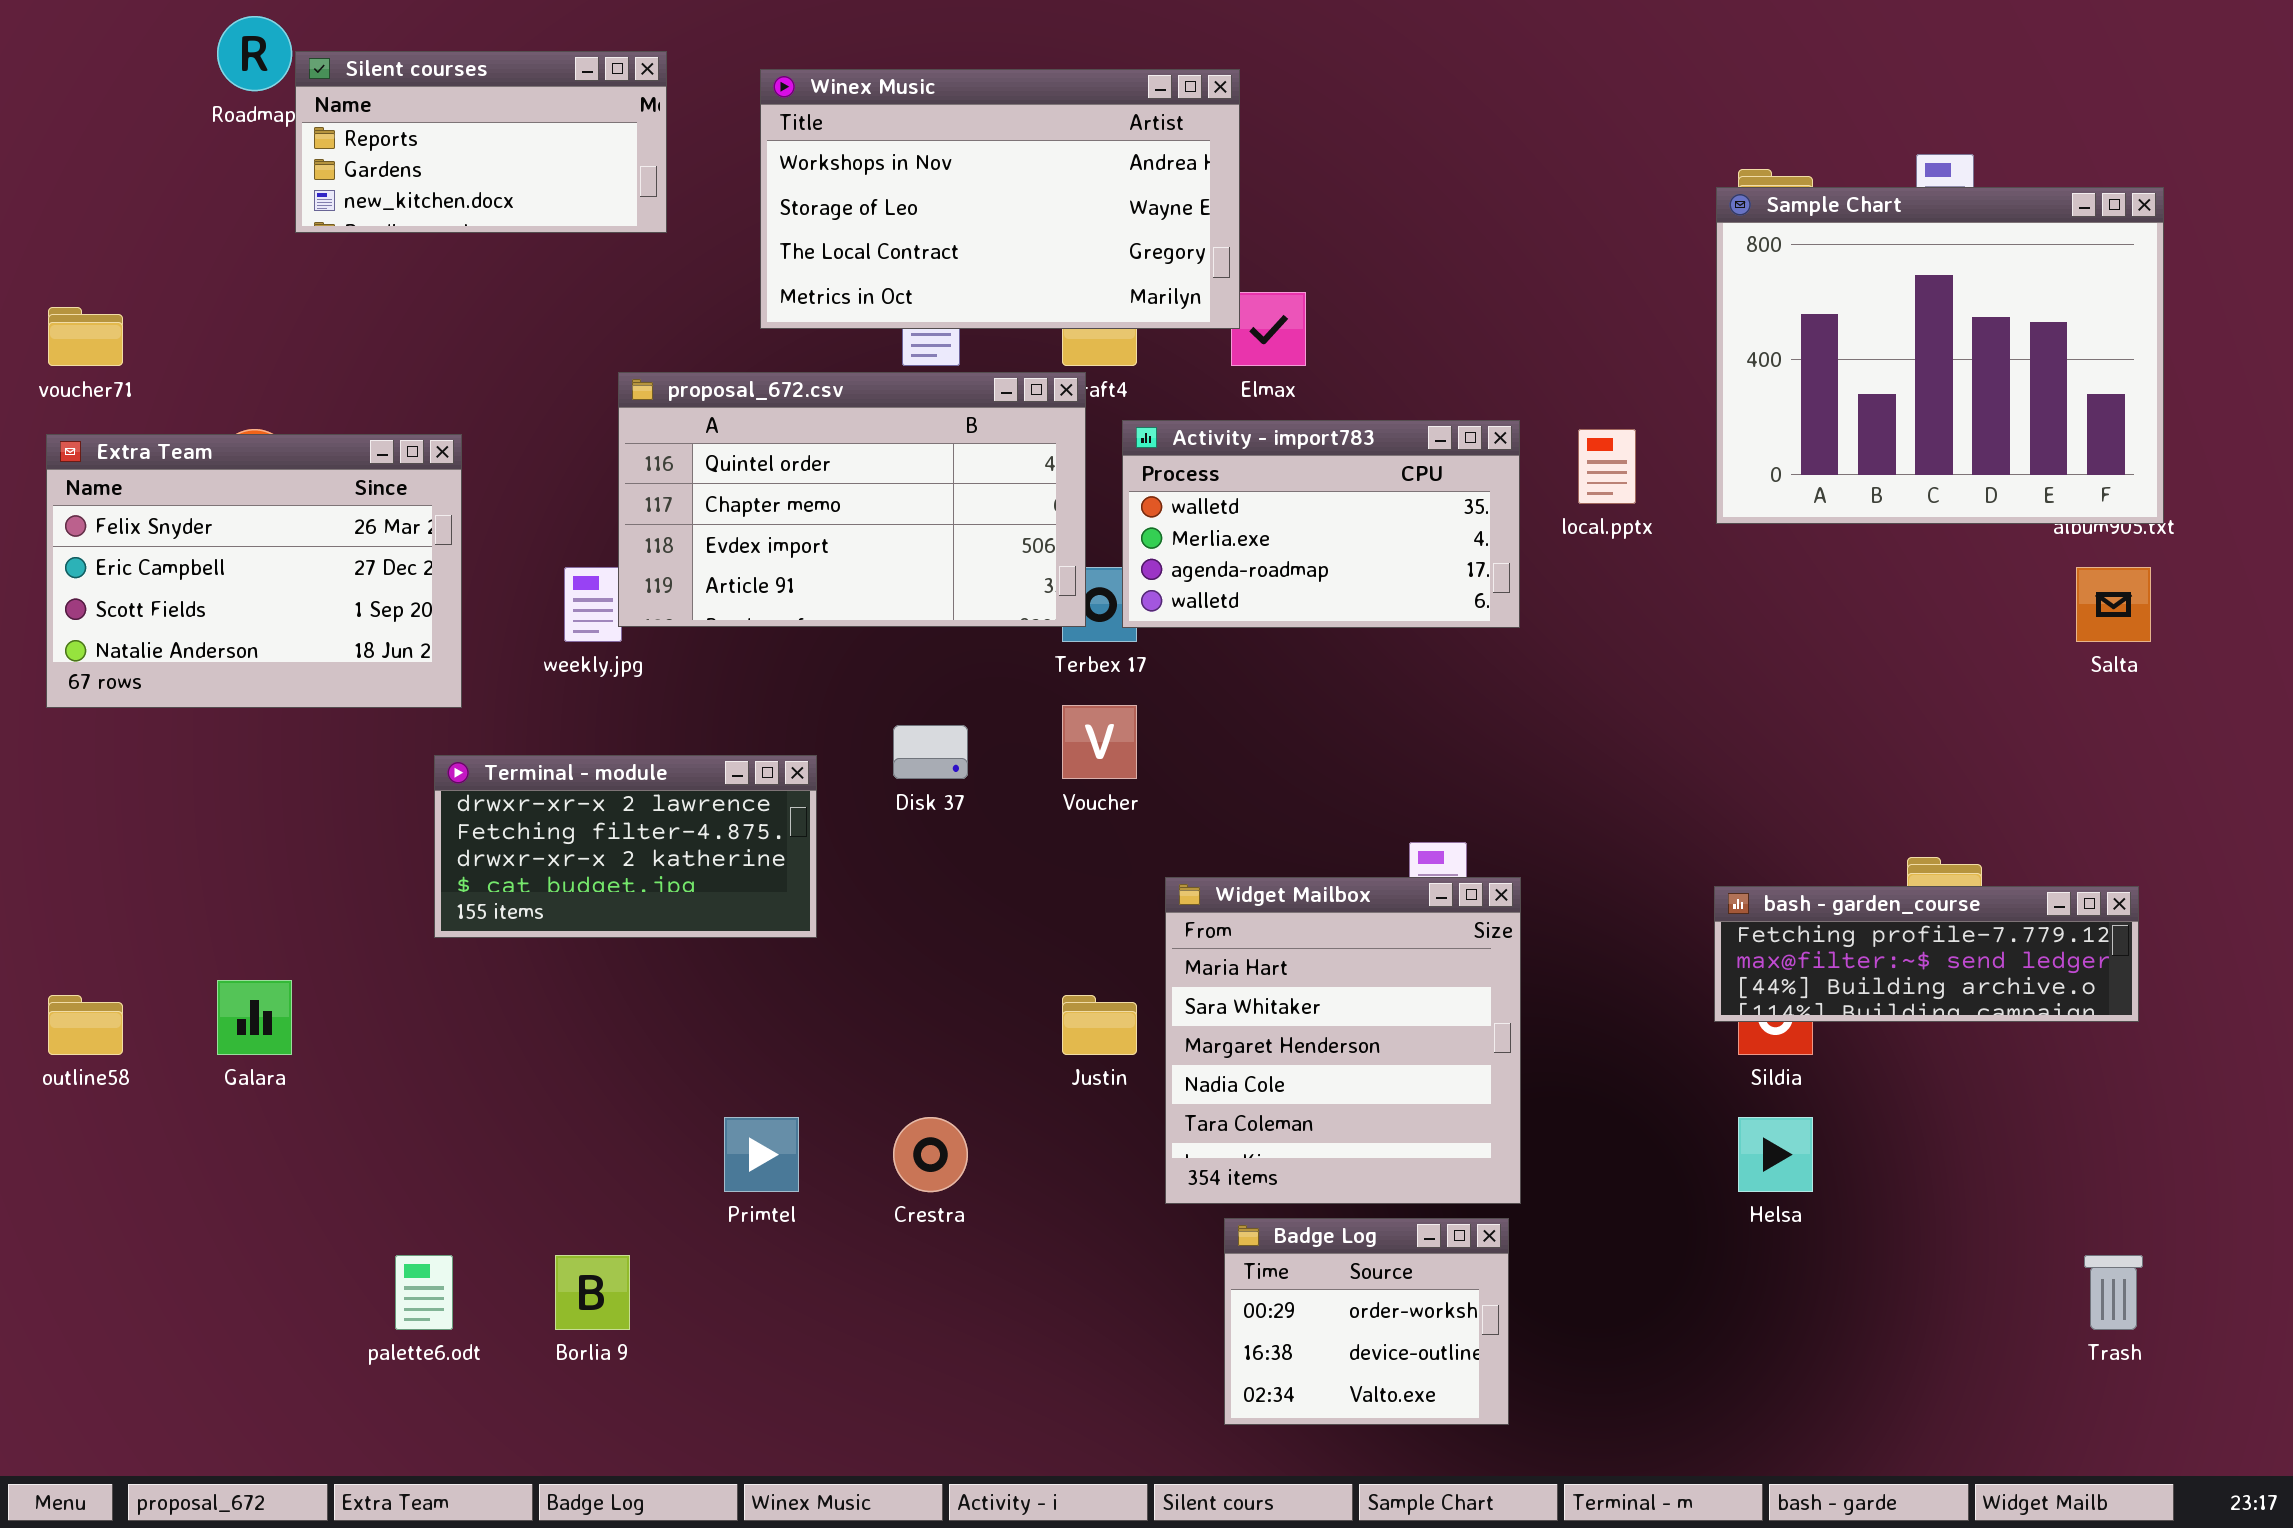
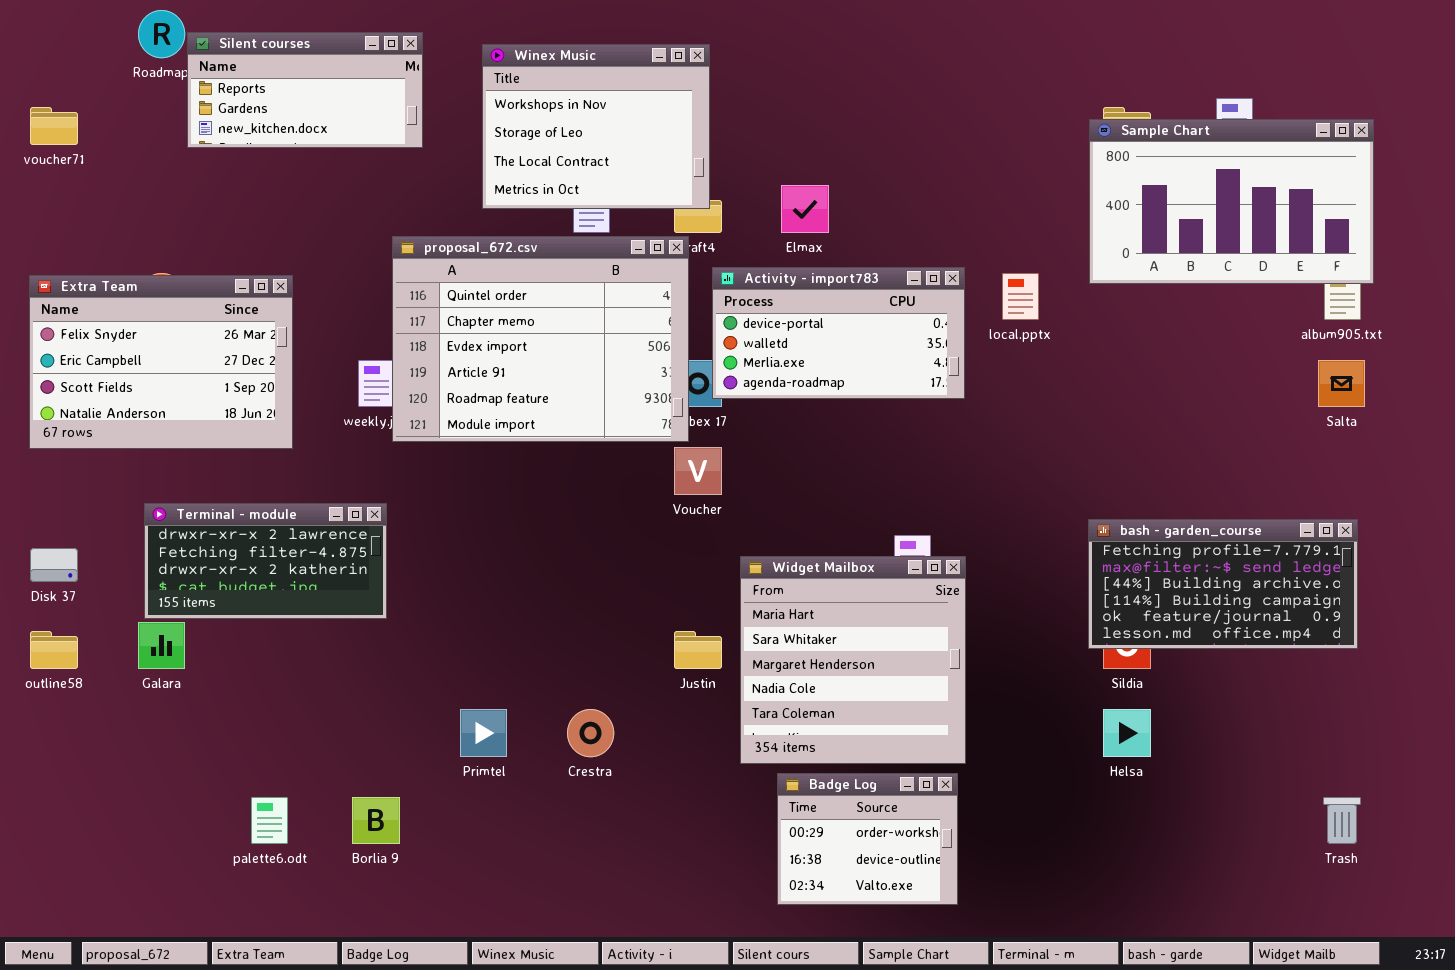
Winex Music: [760,69,1240,329] -> [482,44,710,209], resized
Sample Chart: [1716,187,2164,524] -> [1089,119,1374,284], resized
voucher71: [48,307,123,366] -> [30,107,78,145], moved
proposal_672.csv: [618,372,1086,627] -> [392,236,689,442], resized
Activity - import783: [1122,420,1520,628] -> [712,267,965,399], scrolled up 1 row
Disk 37: [893,725,968,779] -> [30,548,78,582], moved
Terminal - module: [434,755,817,938] -> [144,503,387,619], moved
bash - garden_course: [1714,886,2139,1022] -> [1088,519,1358,649], resized

